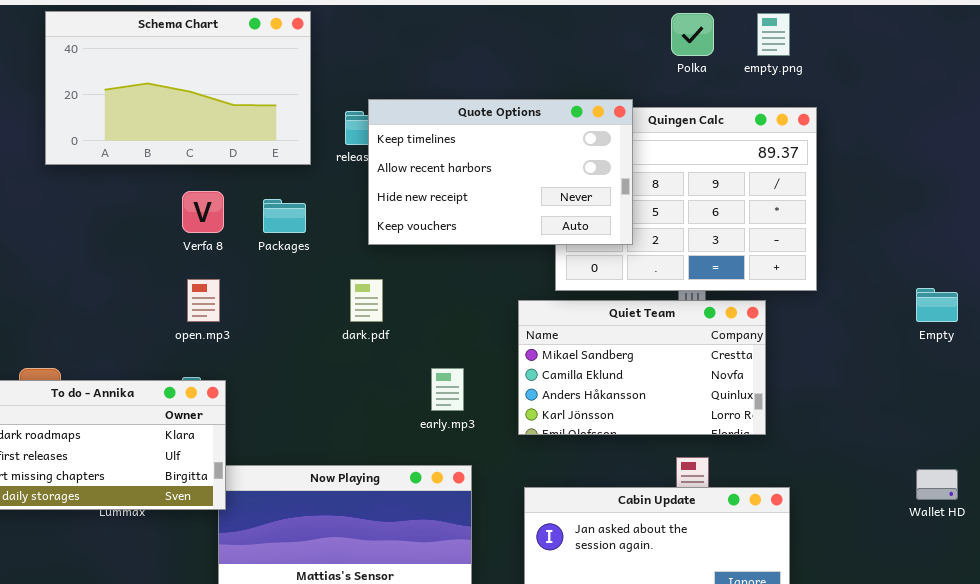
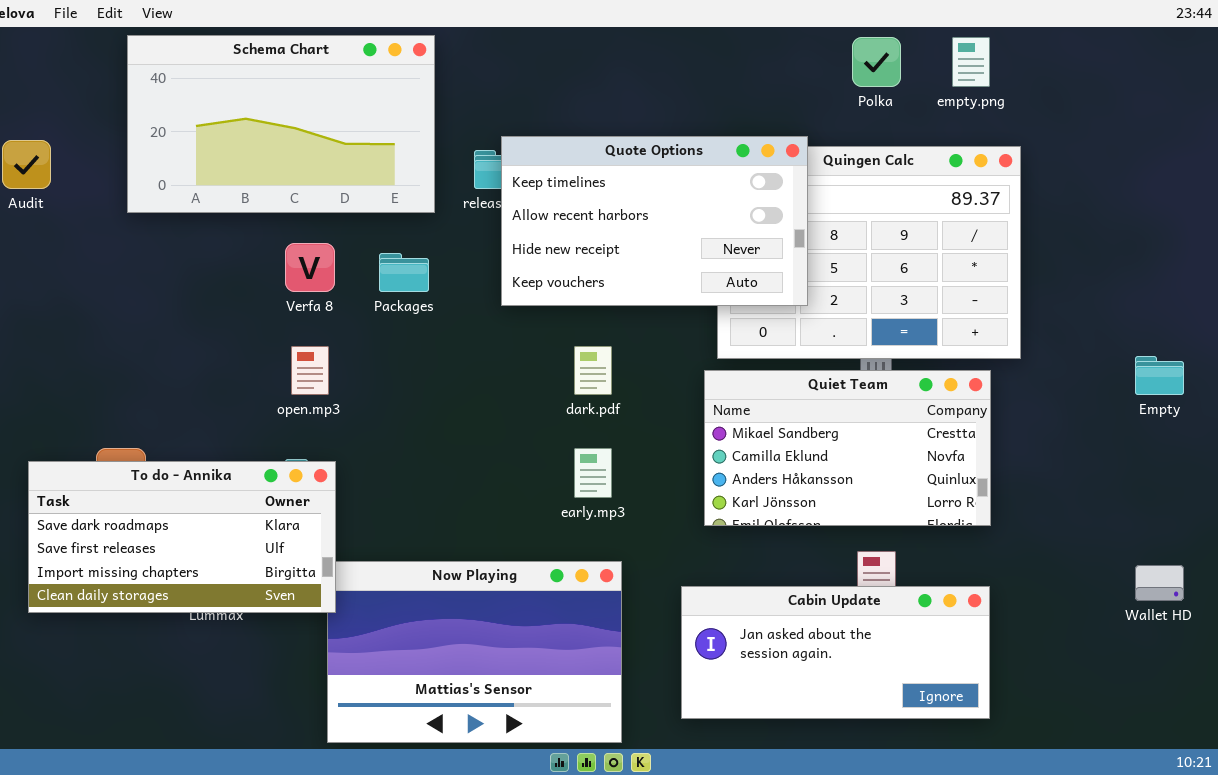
dark.pdf: [350,279,383,322] -> [574,346,612,395], moved
Quiet Team: [518,300,766,435] -> [704,370,991,526], moved

